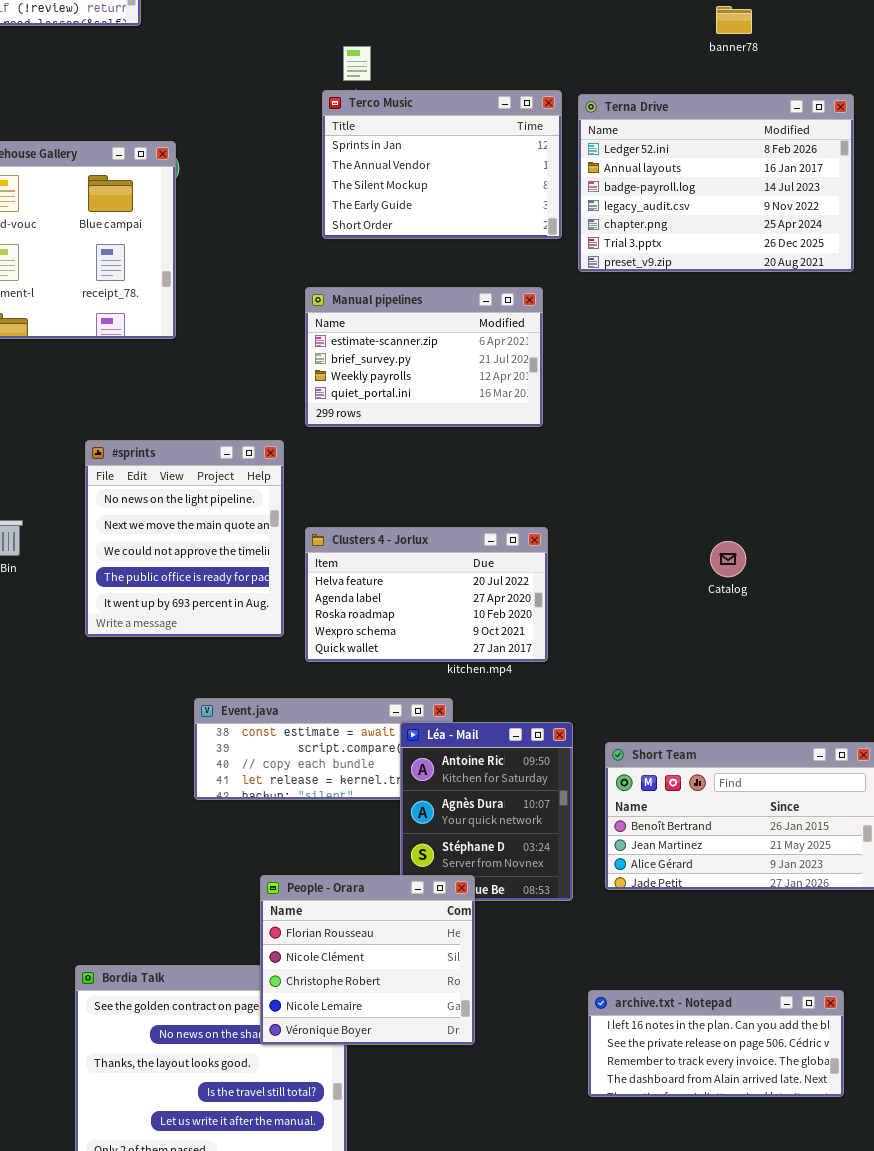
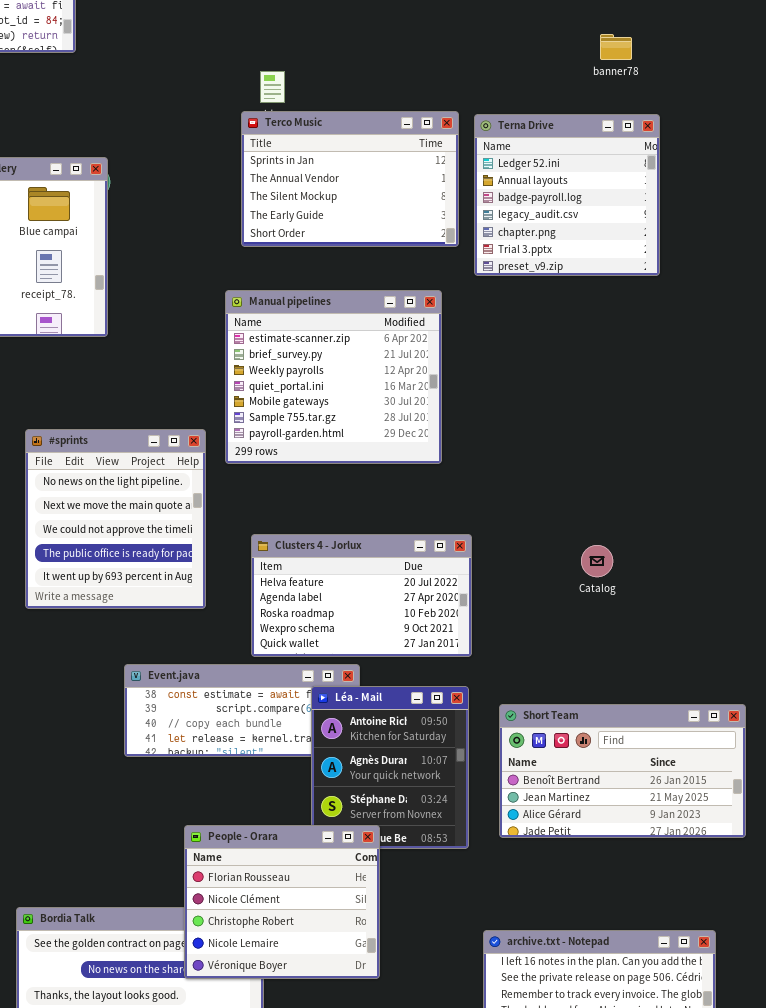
Terna Drive: [578,94,854,272] -> [474,114,660,276], resized
Manual pipelines: [305,287,543,427] -> [225,290,442,464], resized
Clusters 4 - Jorlux: [305,527,548,662] -> [251,534,472,657], moved
Catalog: [710,541,746,577] -> [581,545,613,577], moved

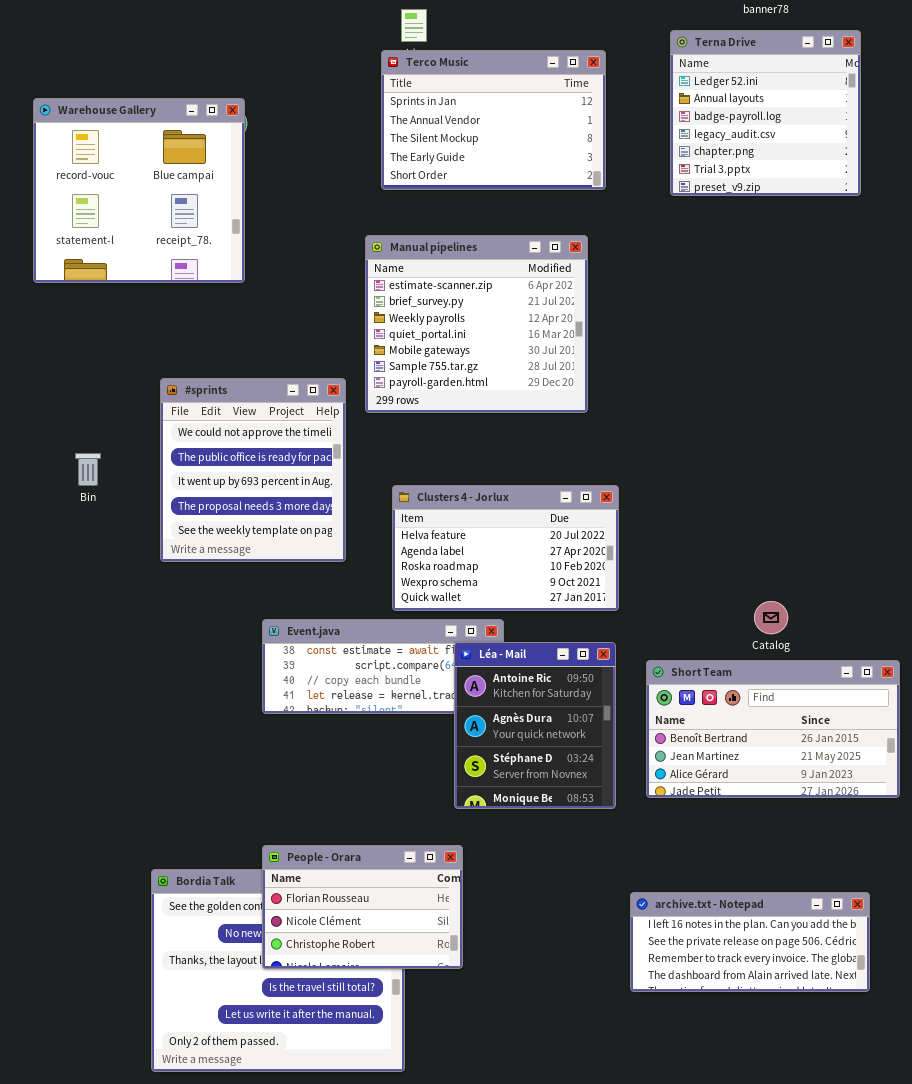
Terna Drive: [474,114,660,276] -> [670,30,861,196], moved
#sprints: [25,429,206,609] -> [160,378,346,562], scrolled down 2 rows
Catalog: [581,545,613,577] -> [754,601,788,634], moved
People - Orara: [184,825,380,979] -> [262,845,463,969], moved, resized

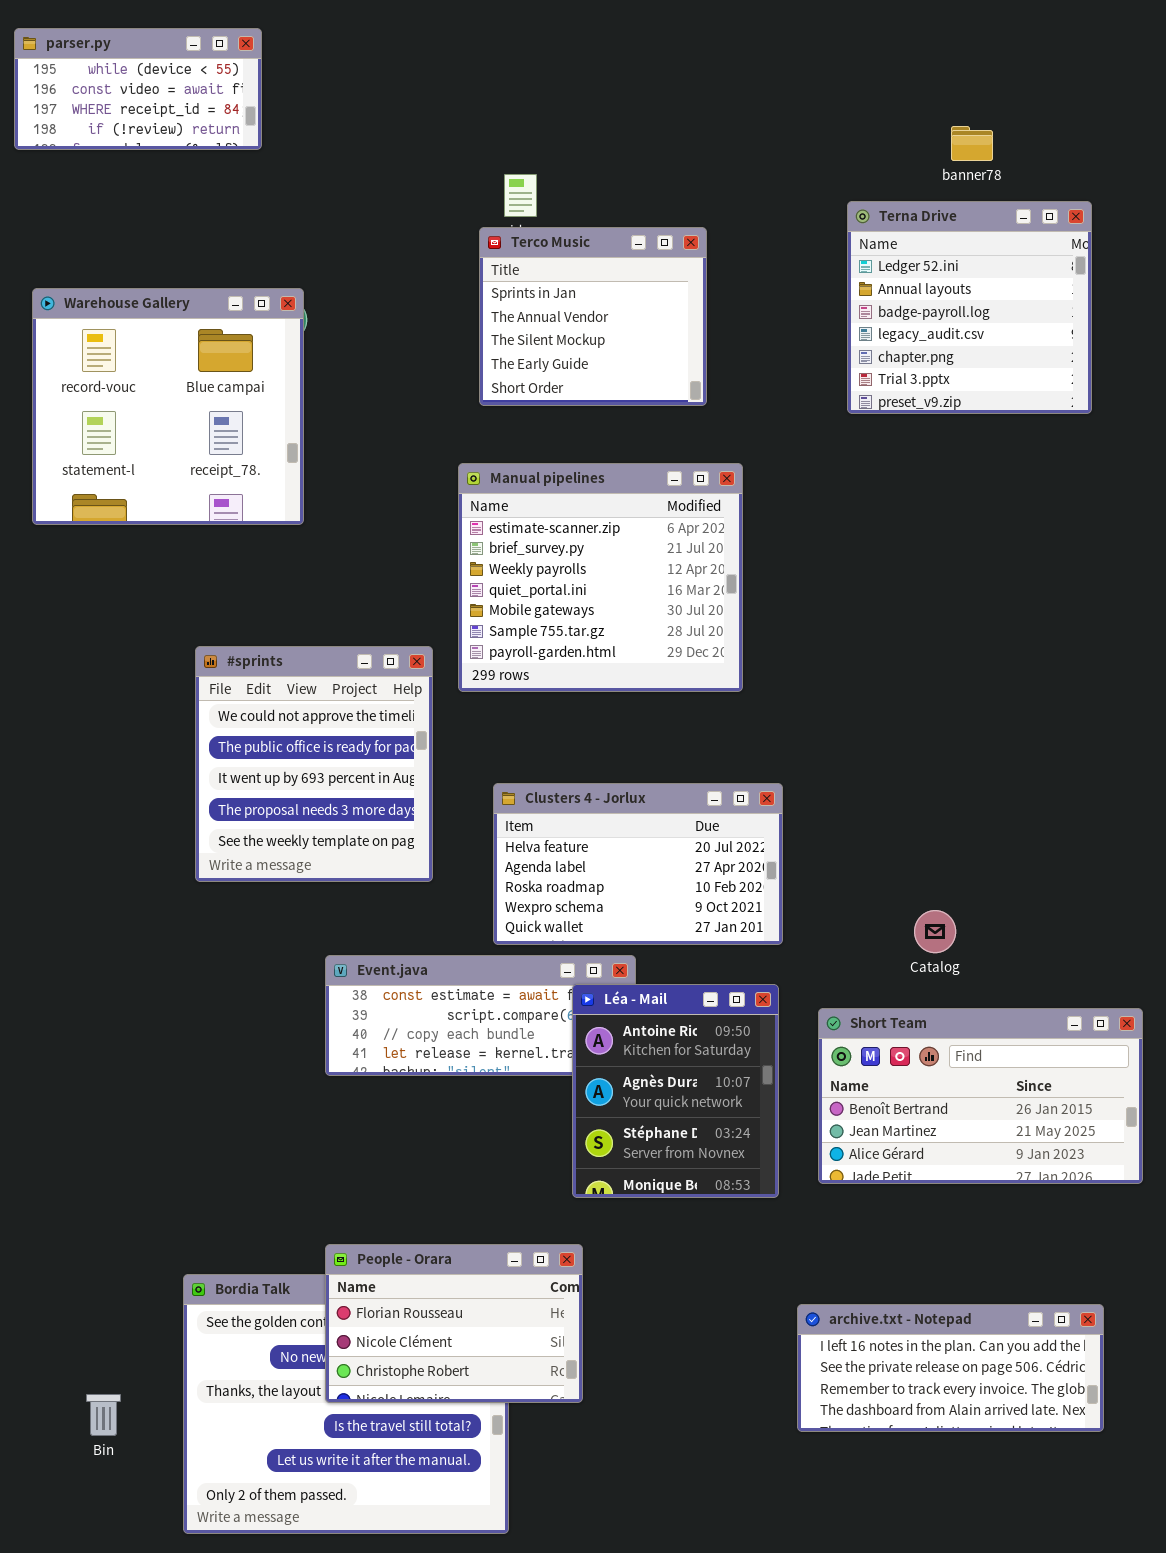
Terco Music: [381,50,606,190] -> [479,227,707,406], resized
Bin: [75,453,101,486] -> [86,1394,121,1436], moved
Catalog: [754,601,788,634] -> [914,910,956,953], moved

